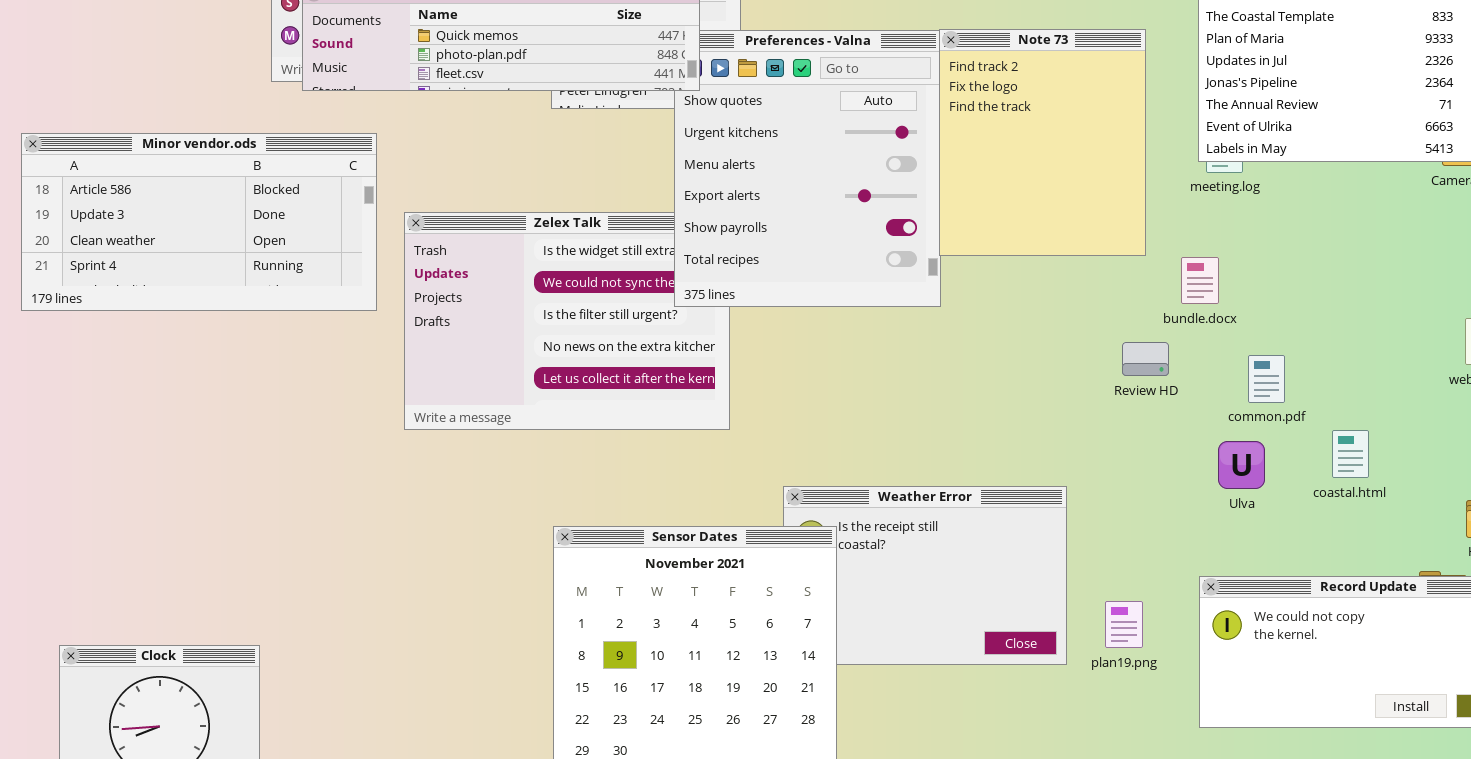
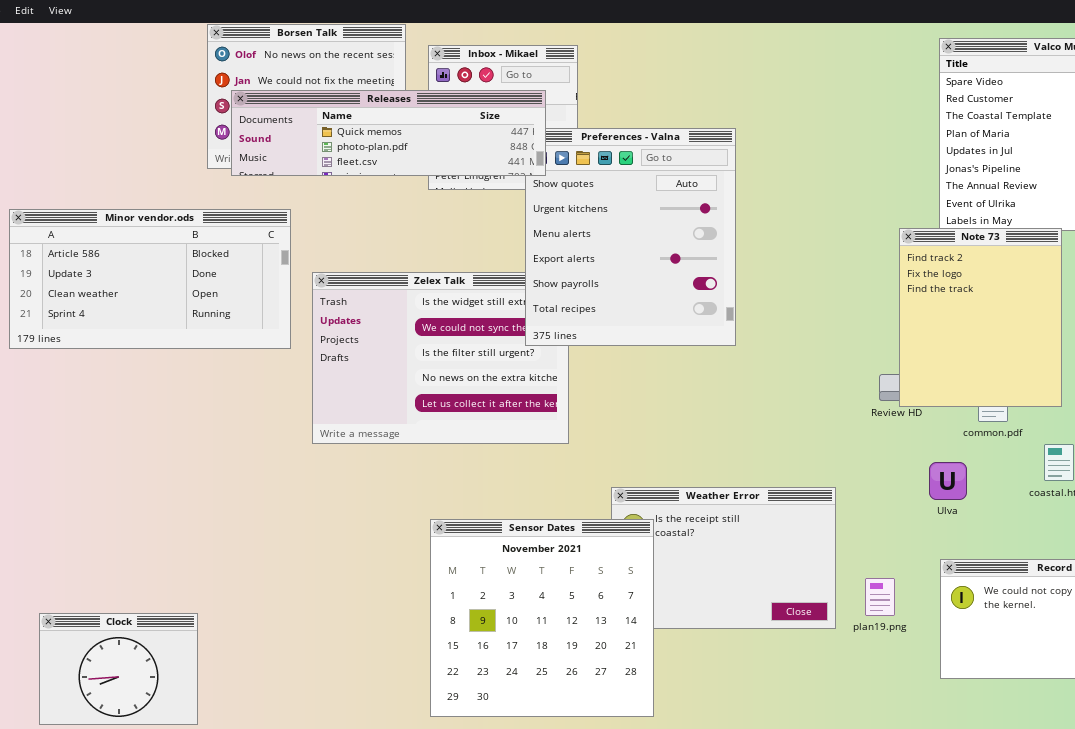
Note 73: [939,29,1146,256] -> [899,228,1062,407], moved
Ulva: [1218,441,1265,489] -> [929,462,967,500], moved

